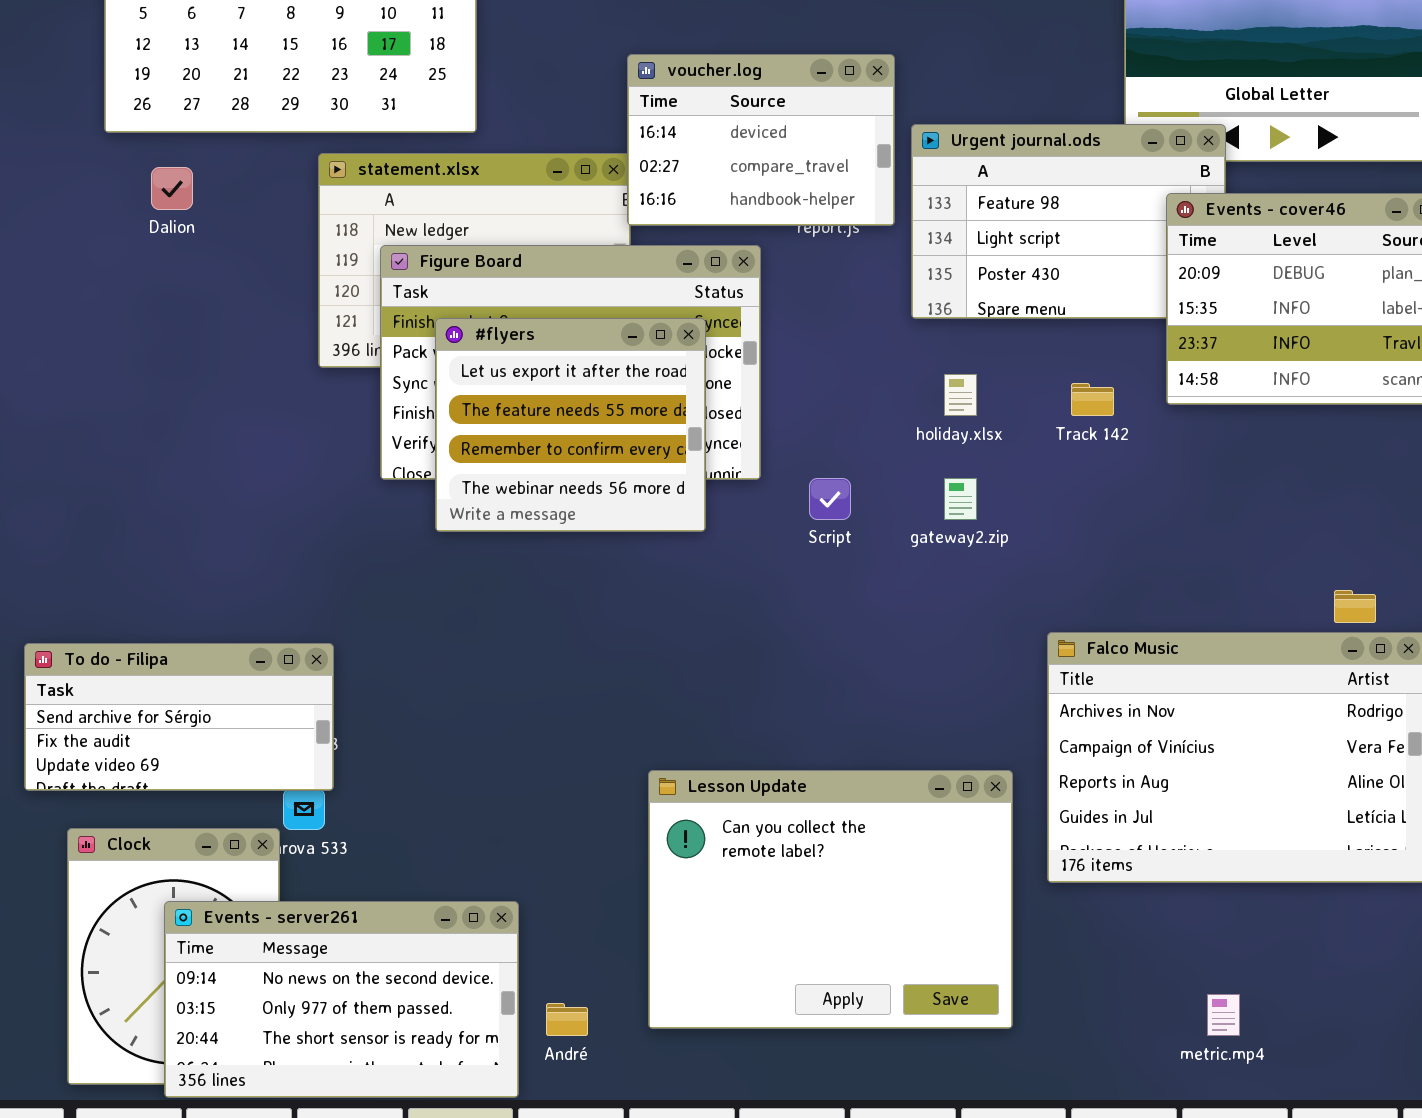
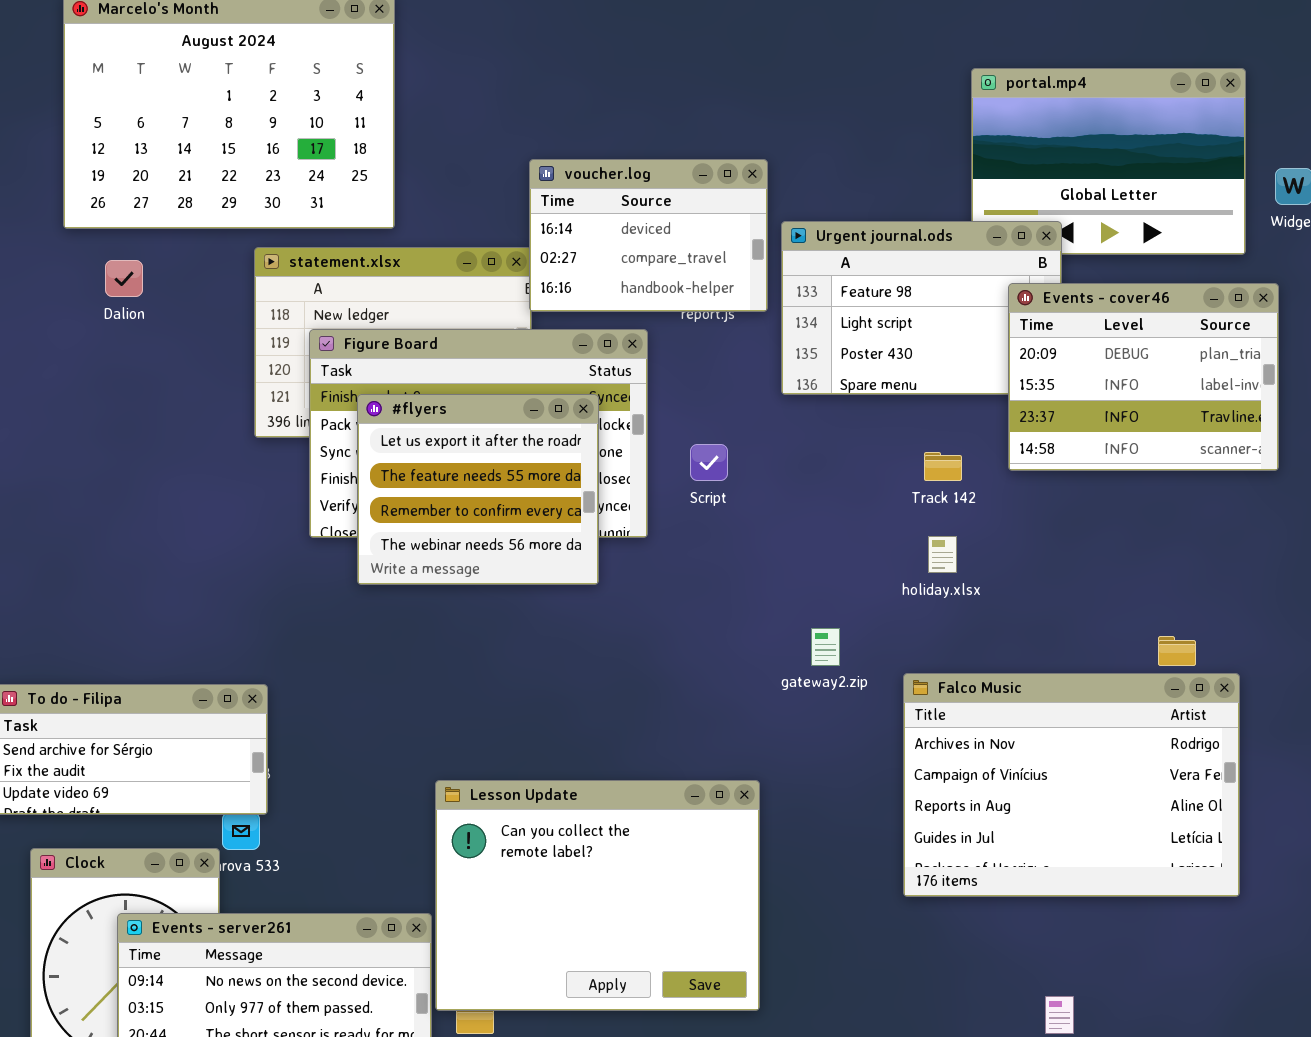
holiday.xlsx: [944,374,977,416] -> [928,536,957,573], moved
Script: [809,478,851,520] -> [690,444,728,481], moved
gateway2.zip: [944,478,977,520] -> [811,628,840,666], moved
Lesson Update: [648,770,1013,1029] -> [435,780,760,1011], moved

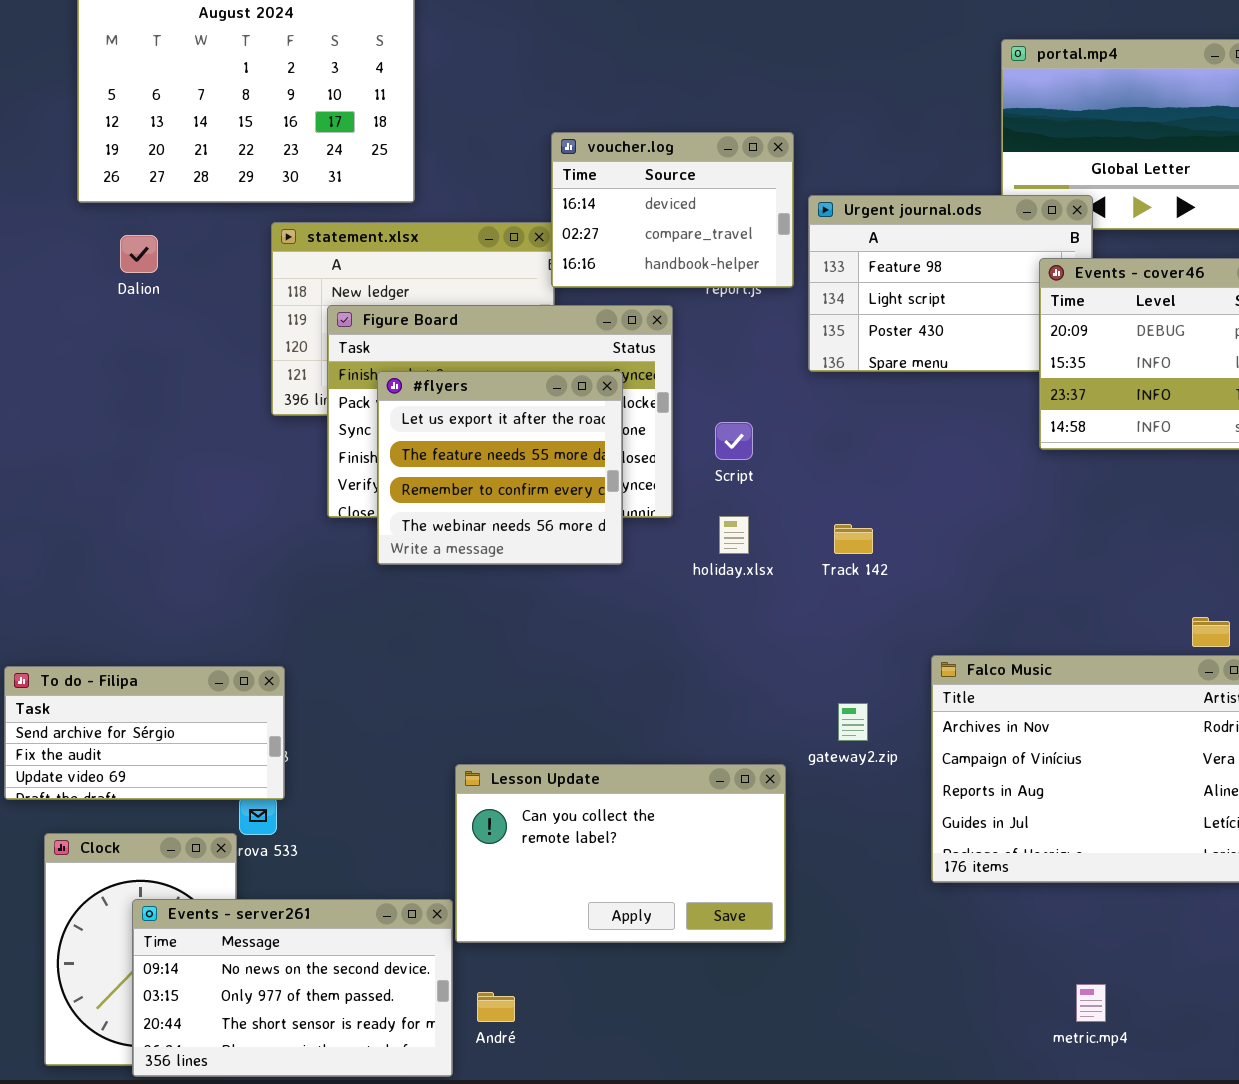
Track 142: [924,452,962,481] -> [834,524,873,554], moved
holiday.xlsx: [928,536,957,573] -> [719,516,749,554], moved
gateway2.zip: [811,628,840,666] -> [838,703,868,741], moved
Lesson Update: [435,780,760,1011] -> [455,764,786,943], resized

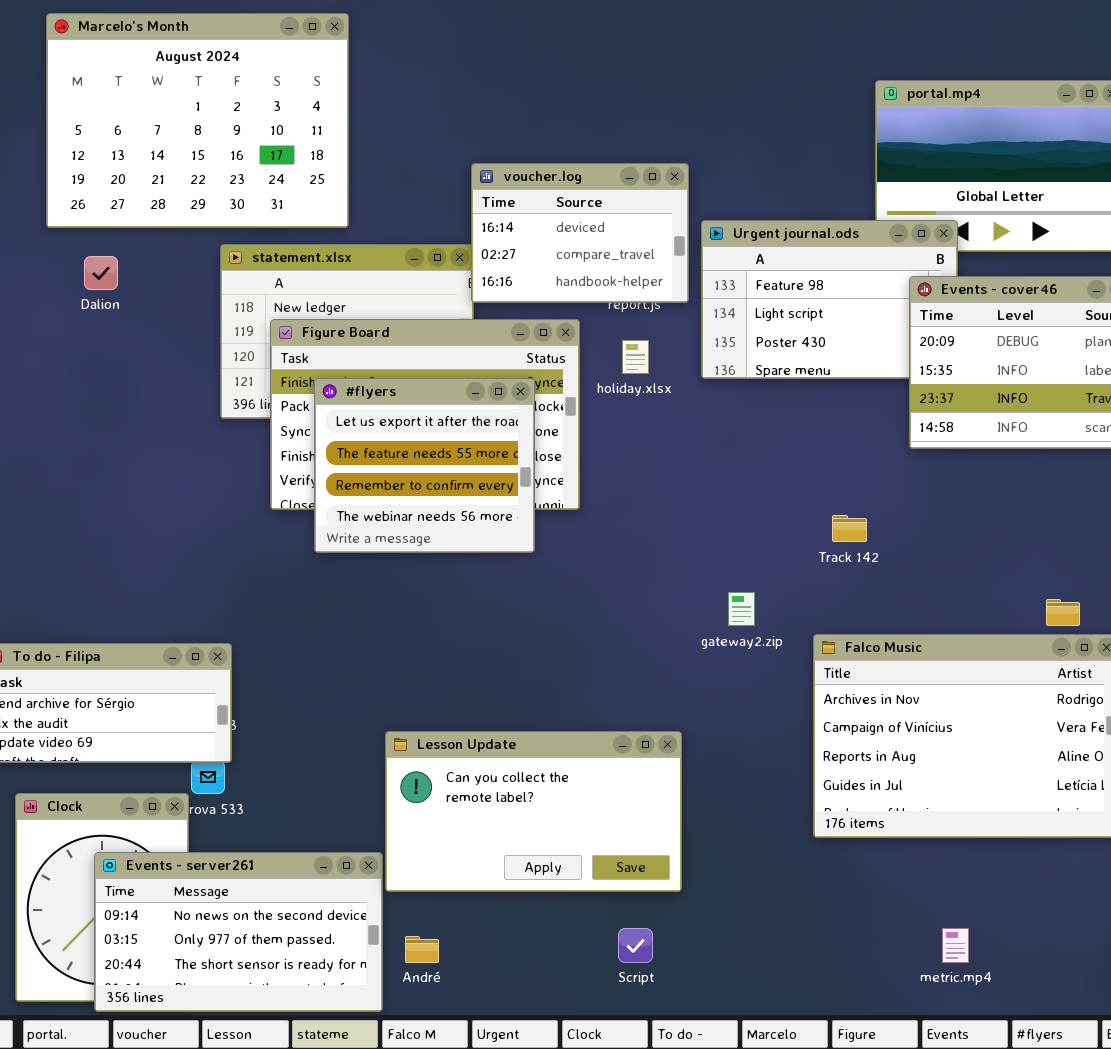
Script: [715,422,753,460] -> [618,928,653,963], moved
holiday.xlsx: [719,516,749,554] -> [622,340,649,374], moved
Track 142: [834,524,873,554] -> [832,515,867,542], moved
gateway2.zip: [838,703,868,741] -> [728,592,755,626], moved

